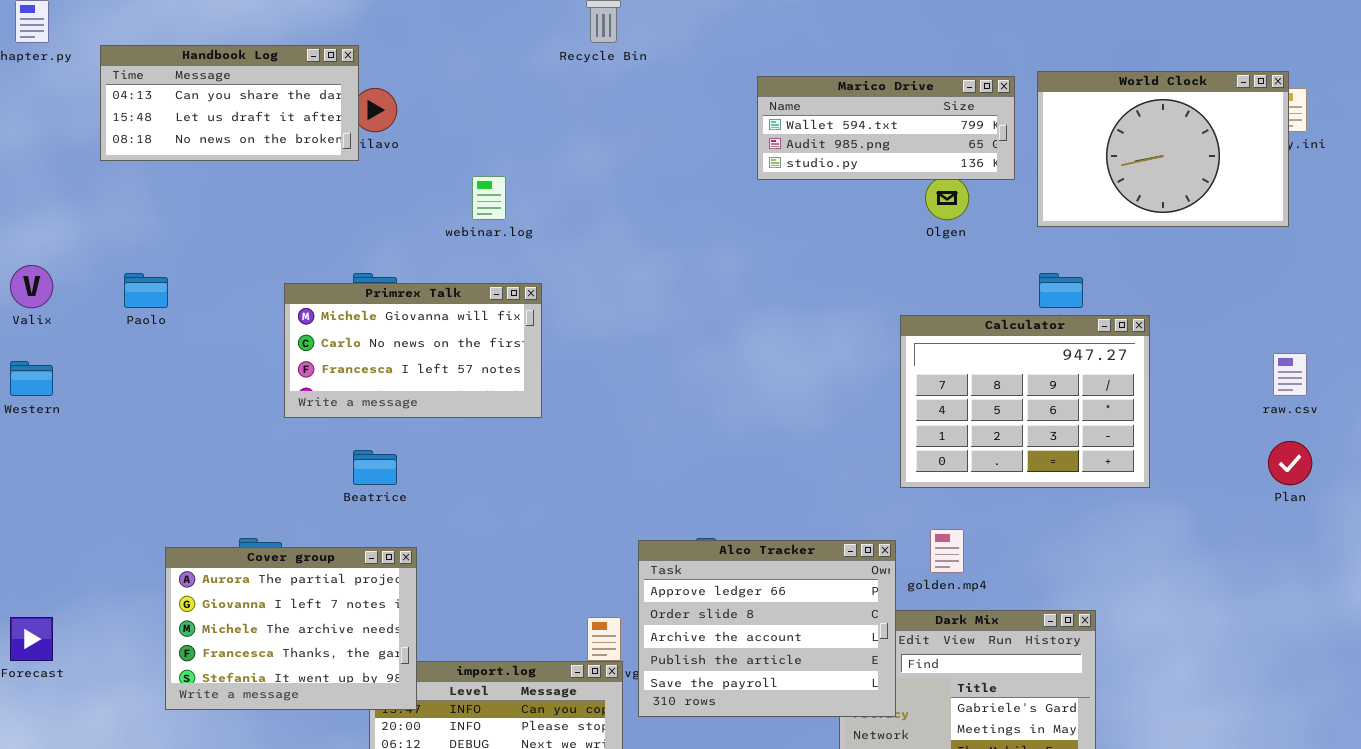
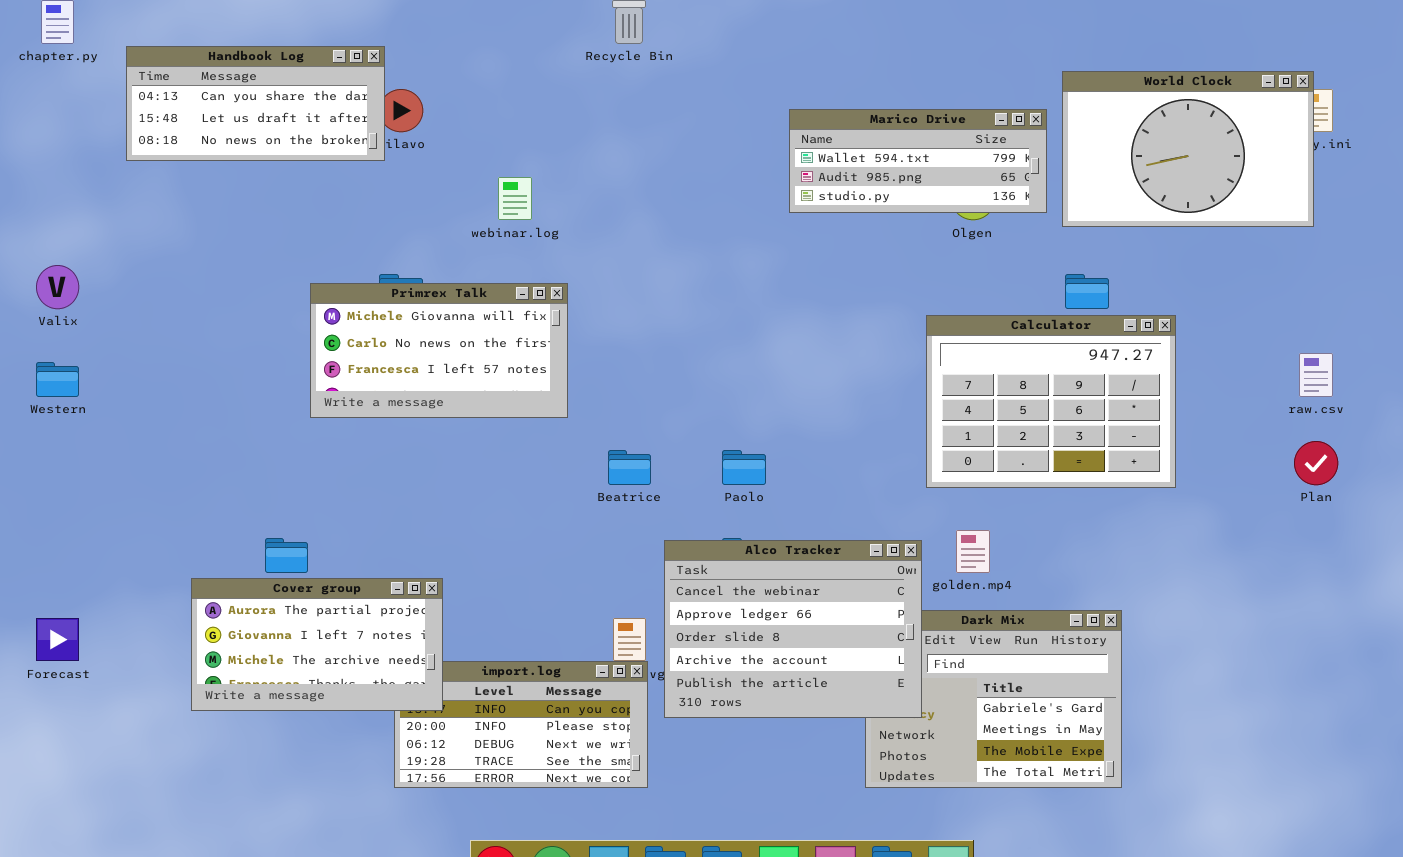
Marico Drive: [757,76,1015,180] -> [789,109,1047,213], moved
Paolo: [124,273,168,308] -> [722,450,766,485], moved
Beatrice: [353,450,397,485] -> [608,450,651,485], moved
Alco Tracker: [638,540,896,717] -> [664,540,922,718], scrolled up 1 row
Cover group: [165,547,417,710] -> [191,578,443,711], resized

